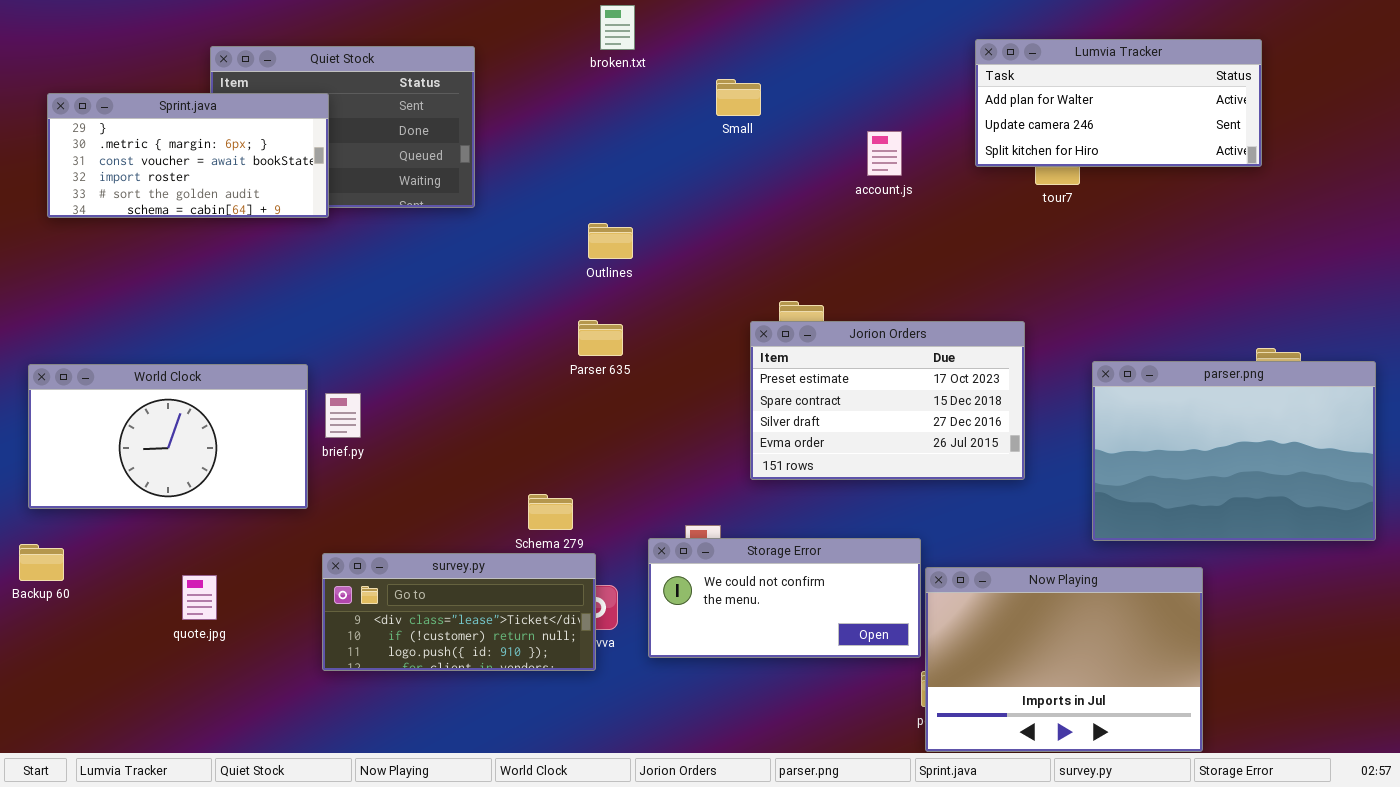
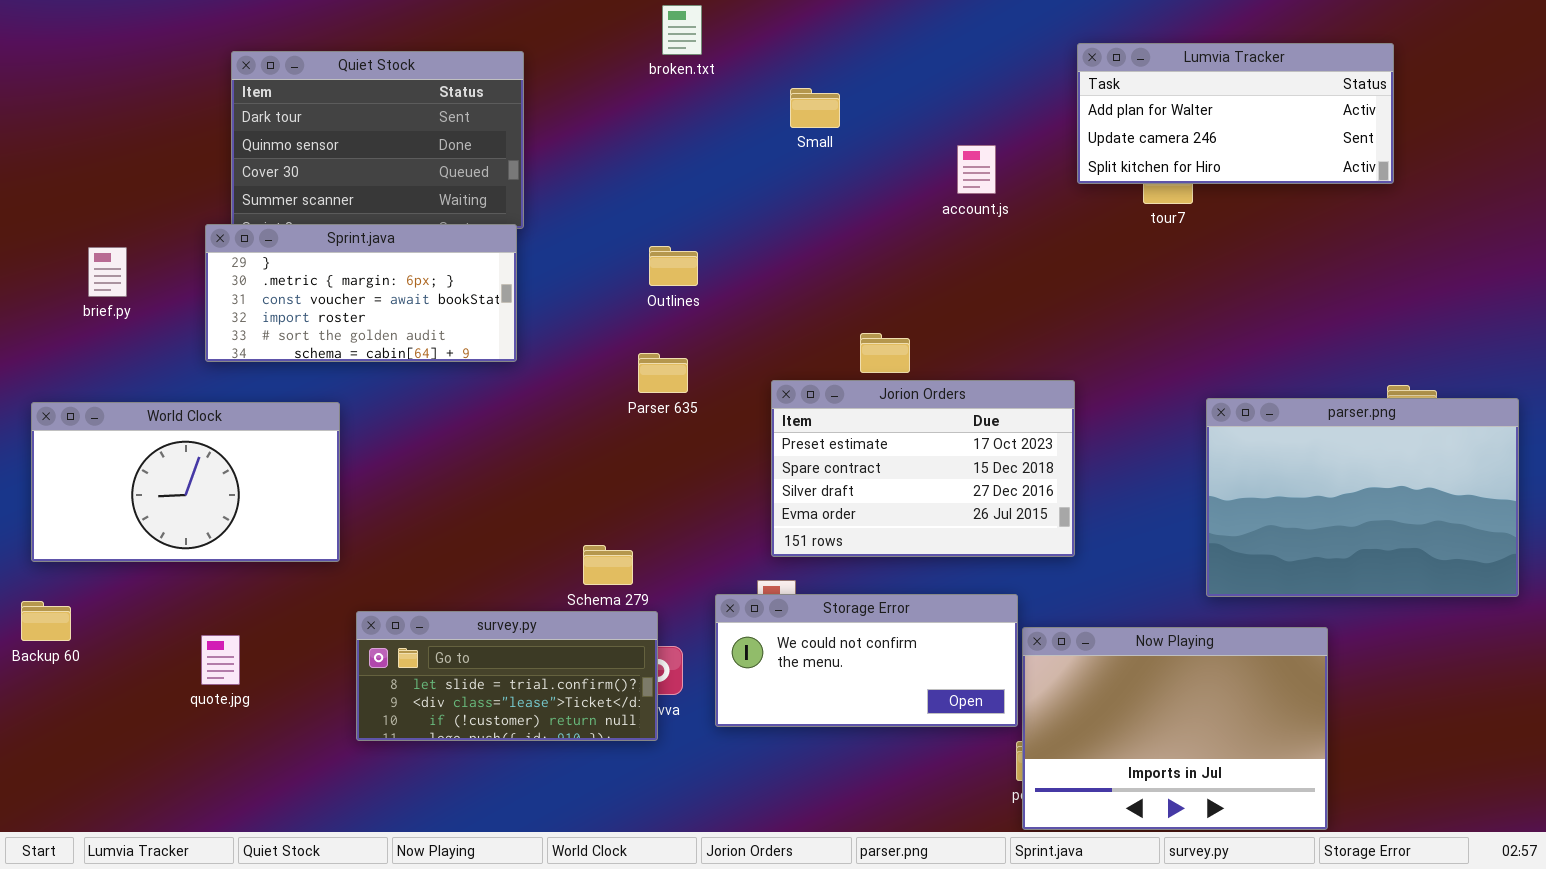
Sprint.java: [47,93,329,218] -> [205,224,517,362], moved
Jorion Orders: [750,321,1025,480] -> [771,380,1075,557], moved
brief.py: [325,393,361,438] -> [88,247,127,297], moved
survey.py: [322,553,596,671] -> [356,611,658,741], scrolled up 1 row

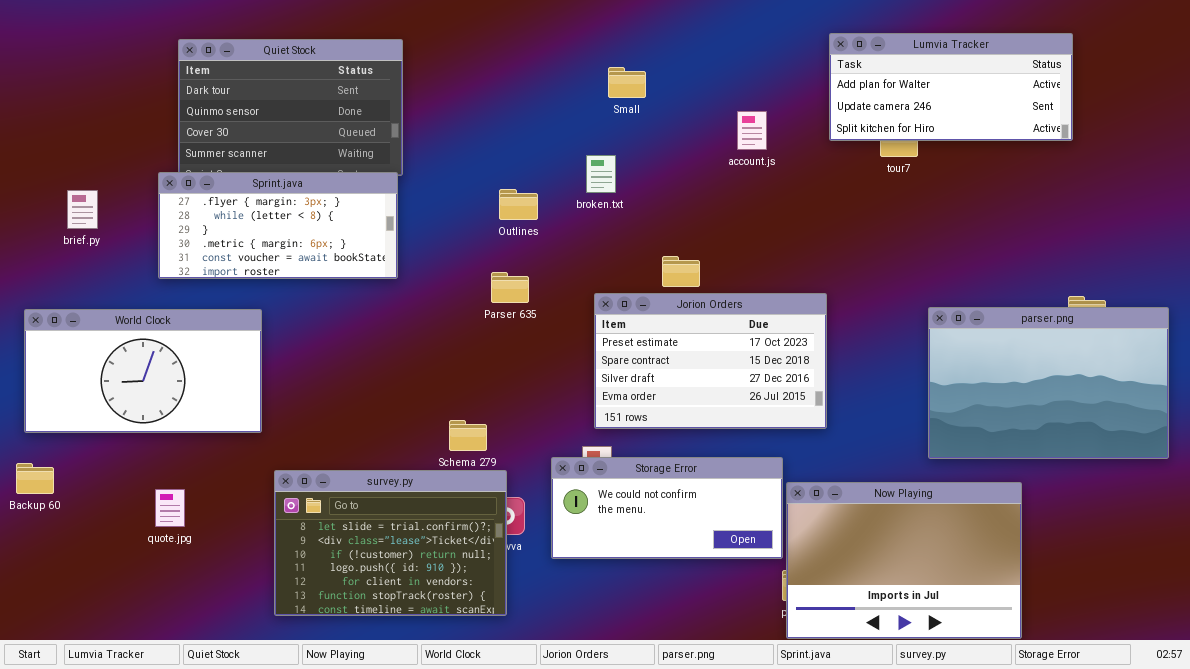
broken.txt: [662,5,702,55] -> [586,155,616,193], moved
Sprint.java: [205,224,517,362] -> [158,172,398,279], scrolled up 2 rows
survey.py: [356,611,658,741] -> [274,470,507,616], resized

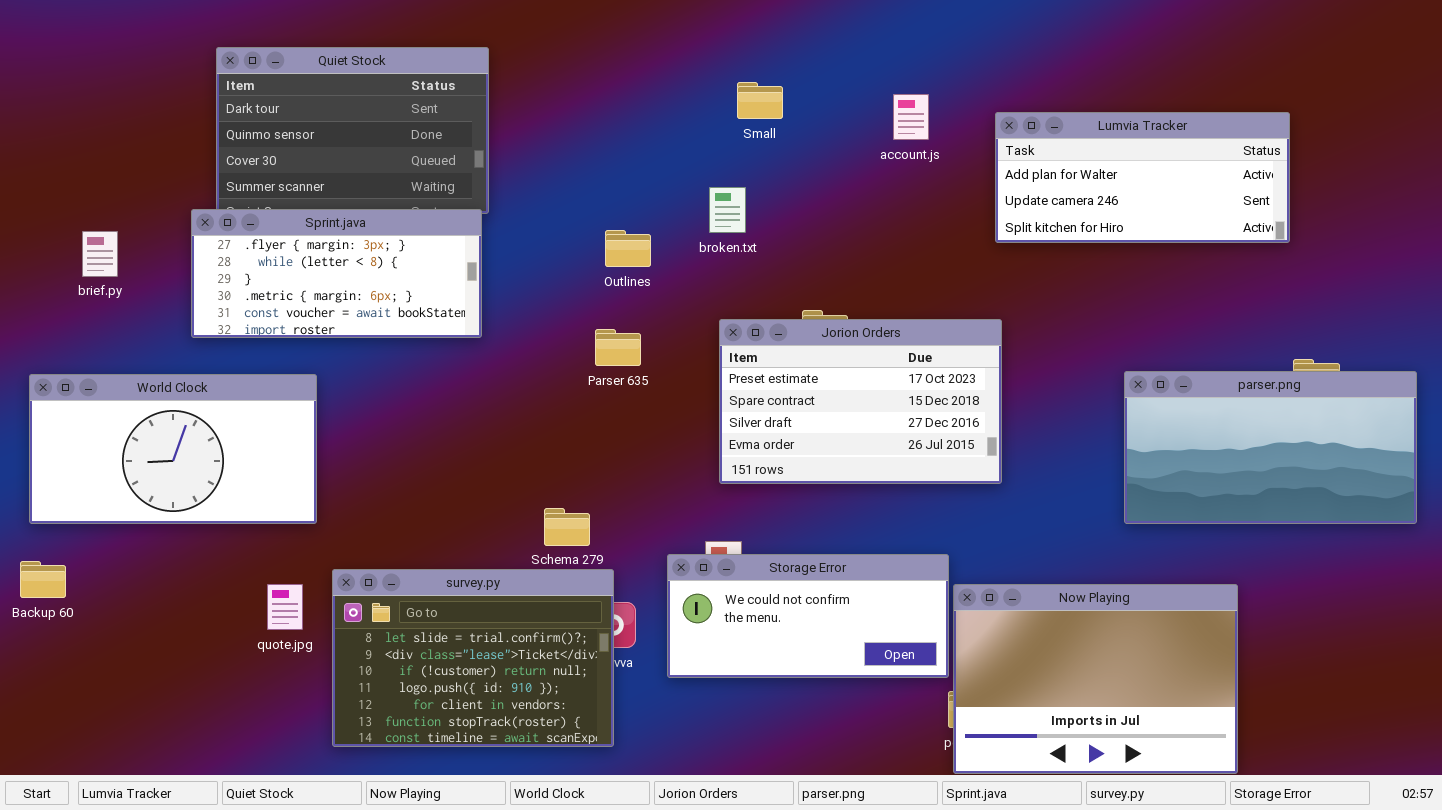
Lumvia Tracker: [829,33,1073,141] -> [995,112,1290,243], moved
account.js: [737,111,767,150] -> [893,94,929,140], moved
Jorion Orders: [594,293,827,429] -> [719,319,1002,484], moved
parser.png: [928,307,1169,459] -> [1124,371,1417,524], resized
quote.jpg: [155,489,185,527] -> [267,584,303,630], moved

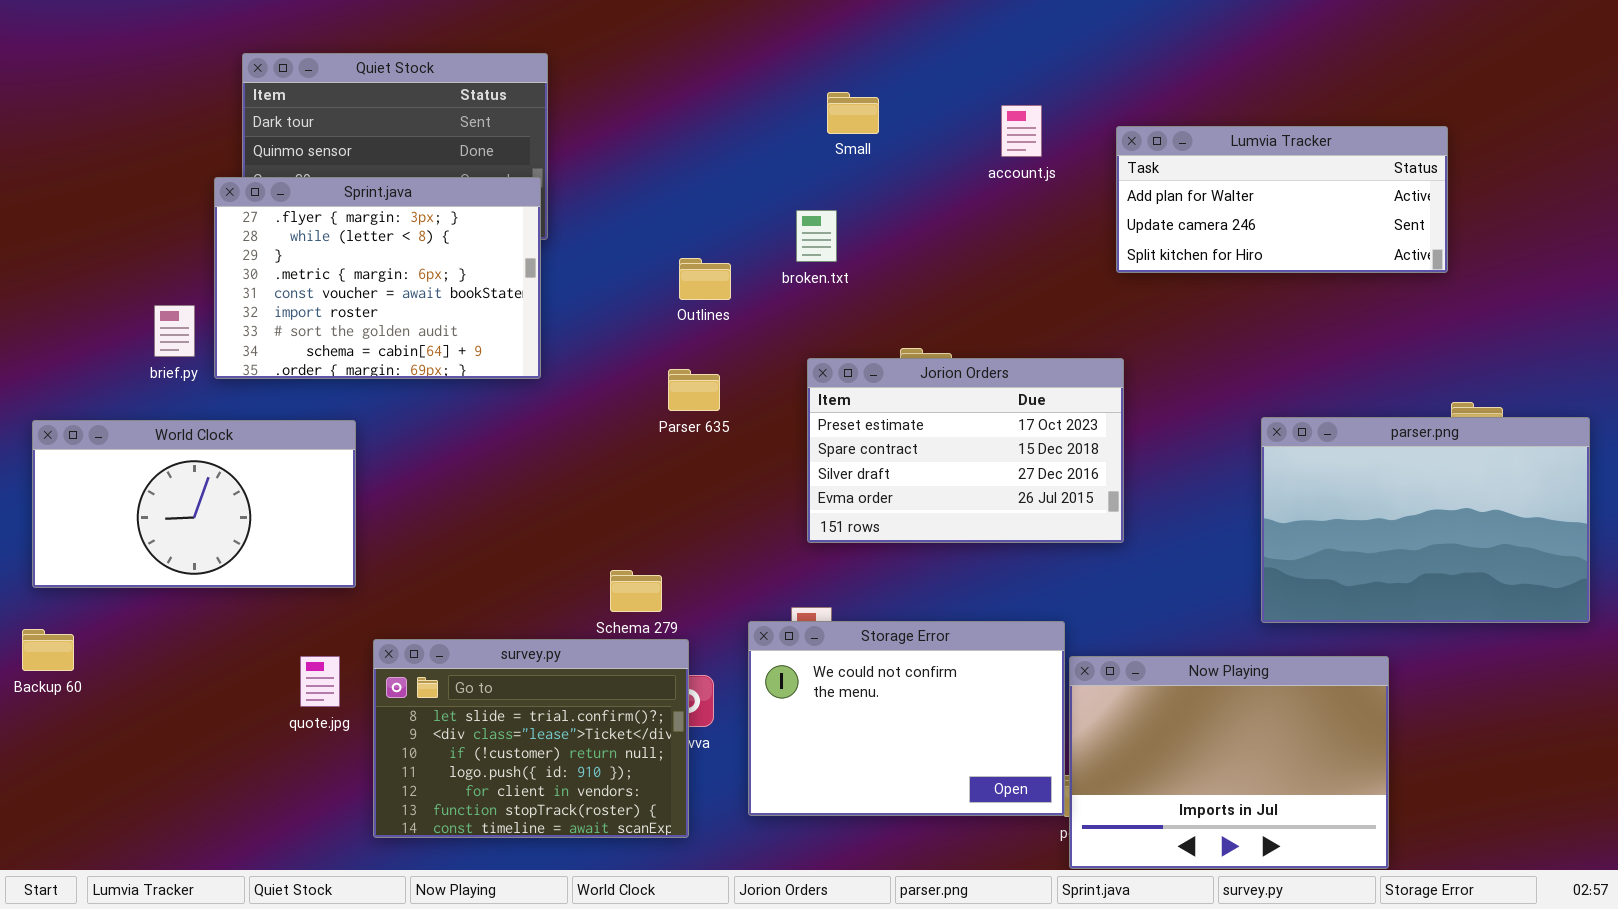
Sprint.java: [191,209,482,338] -> [214,177,541,379], resized
brief.py: [82,231,118,277] -> [154,305,195,357], moved
parser.png: [1124,371,1417,524] -> [1261,417,1590,623], resized
Storage Error: [667,554,949,678] -> [748,621,1065,816], resized

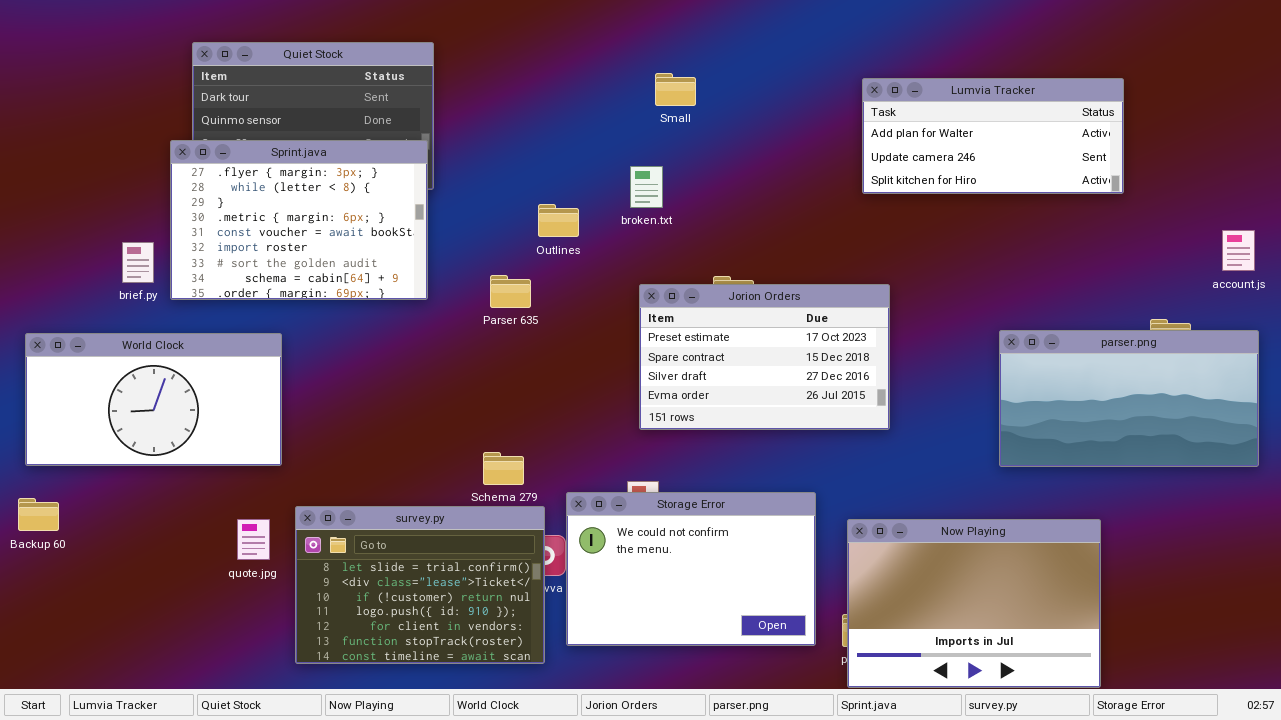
account.js: [1001,105,1042,157] -> [1222,230,1255,271], moved
Lumvia Tracker: [1116,126,1448,273] -> [862,78,1124,194], moved
Parser 635: [668,369,720,411] -> [490,275,531,308], moved
parser.png: [1261,417,1590,623] -> [999,330,1259,467], resized
Storage Error: [748,621,1065,816] -> [566,492,816,646], moved

